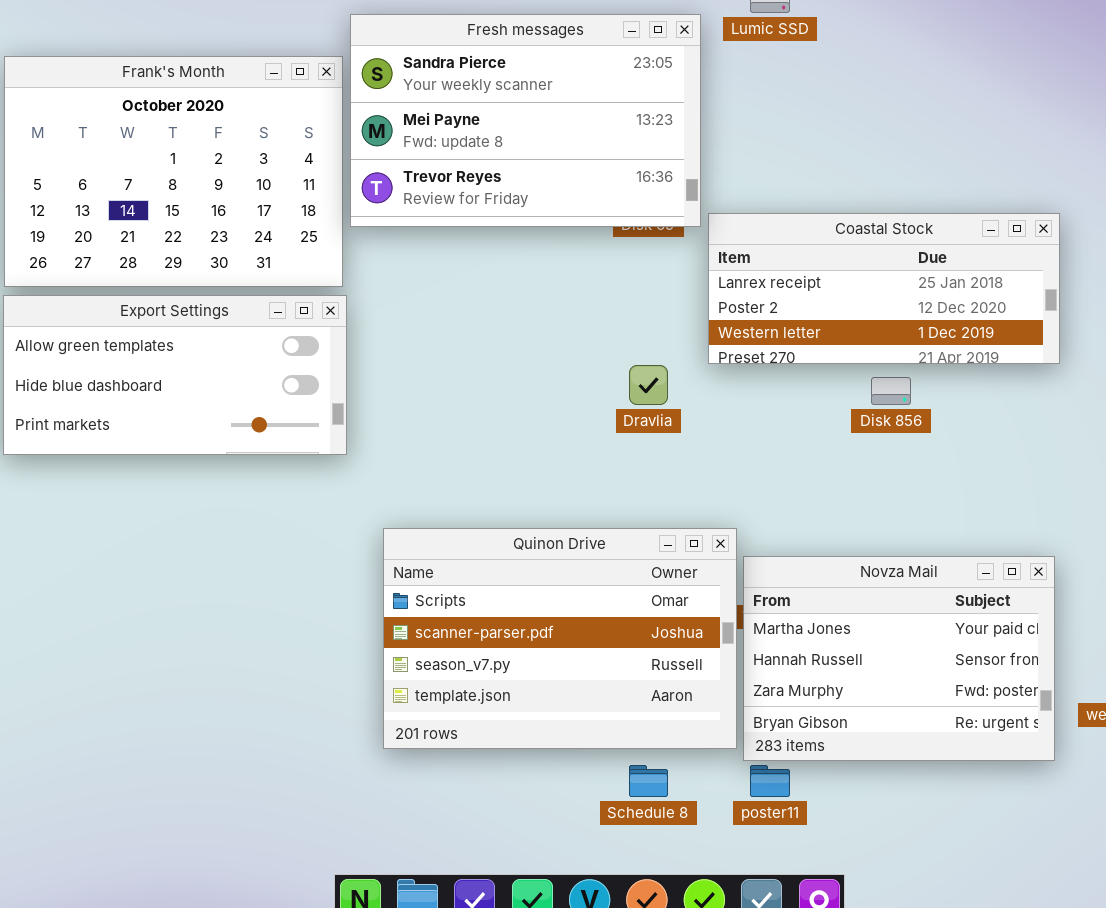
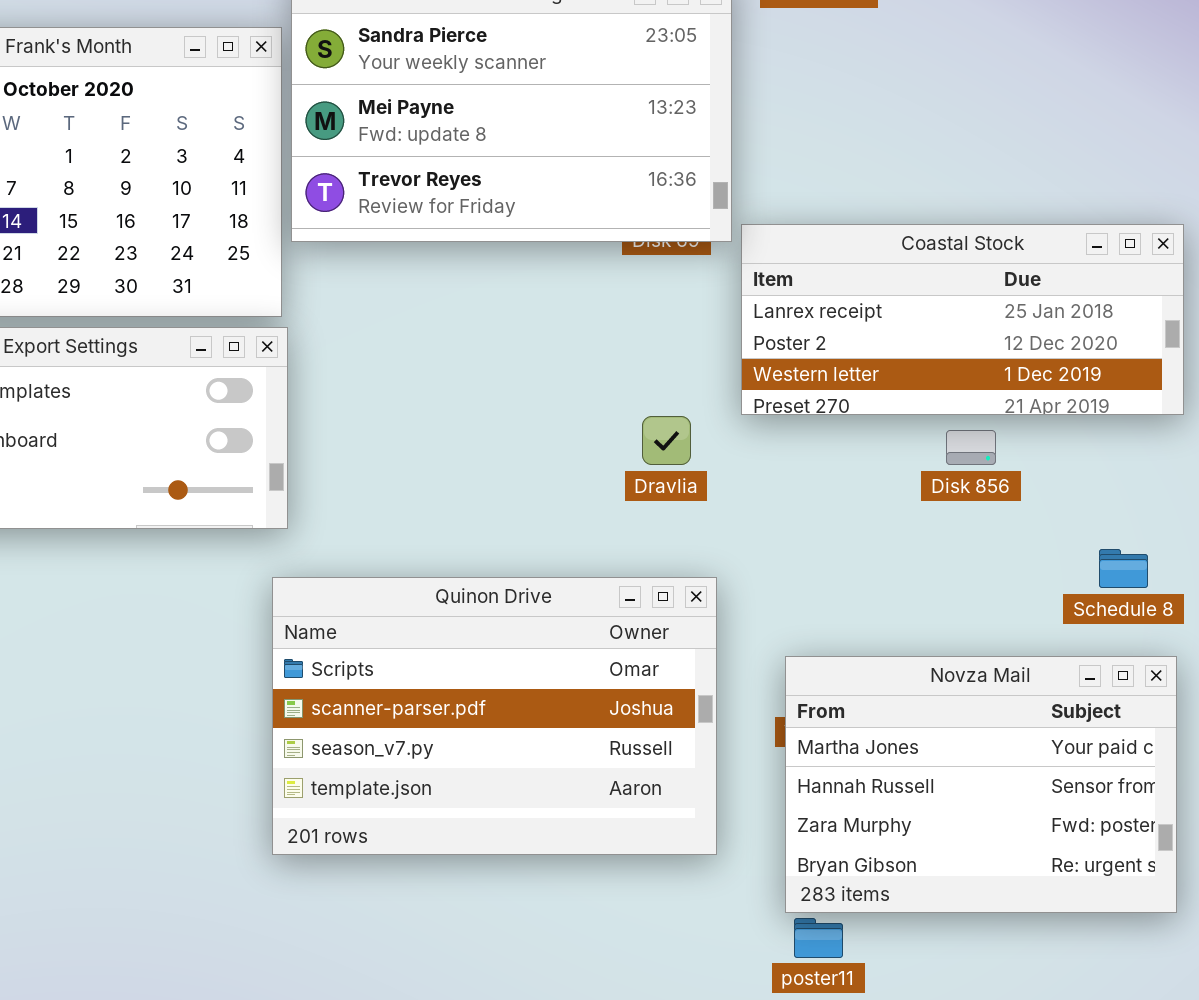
Quinon Drive: [383,528,737,749] -> [272,577,717,855], moved
Schedule 8: [629,765,668,797] -> [1099,549,1148,588], moved

